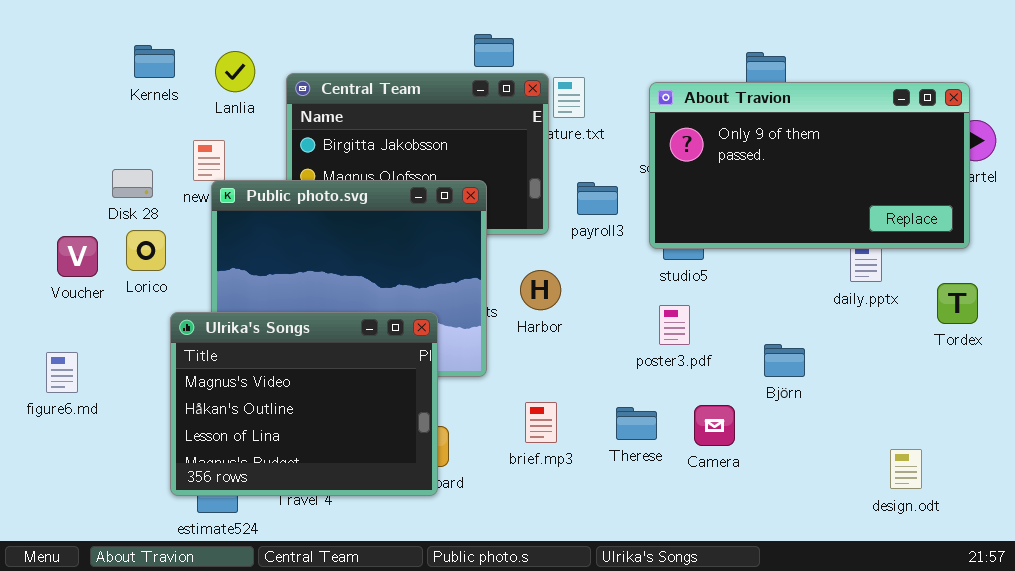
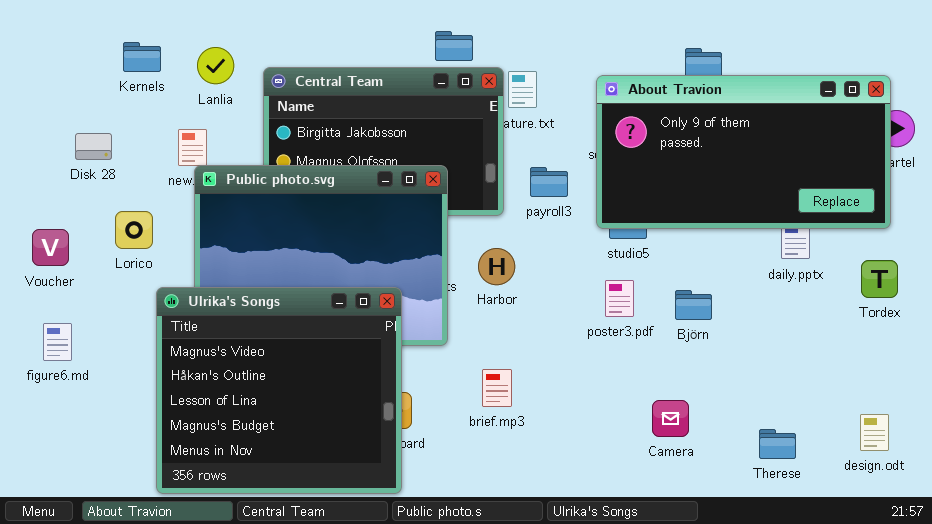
Disk 28: [112,169,153,198] -> [75,133,112,160], moved
Voucher: [57,236,98,277] -> [32,229,69,266], moved
Ulrika's Songs: [170,312,438,496] -> [156,287,402,494], resized
Björn: [764,344,805,377] -> [675,290,712,320], moved
Camera: [694,405,735,446] -> [652,400,689,437], moved
Therese: [616,407,657,440] -> [759,429,796,459], moved
design.odt: [890,449,922,489] -> [860,414,889,451], moved

